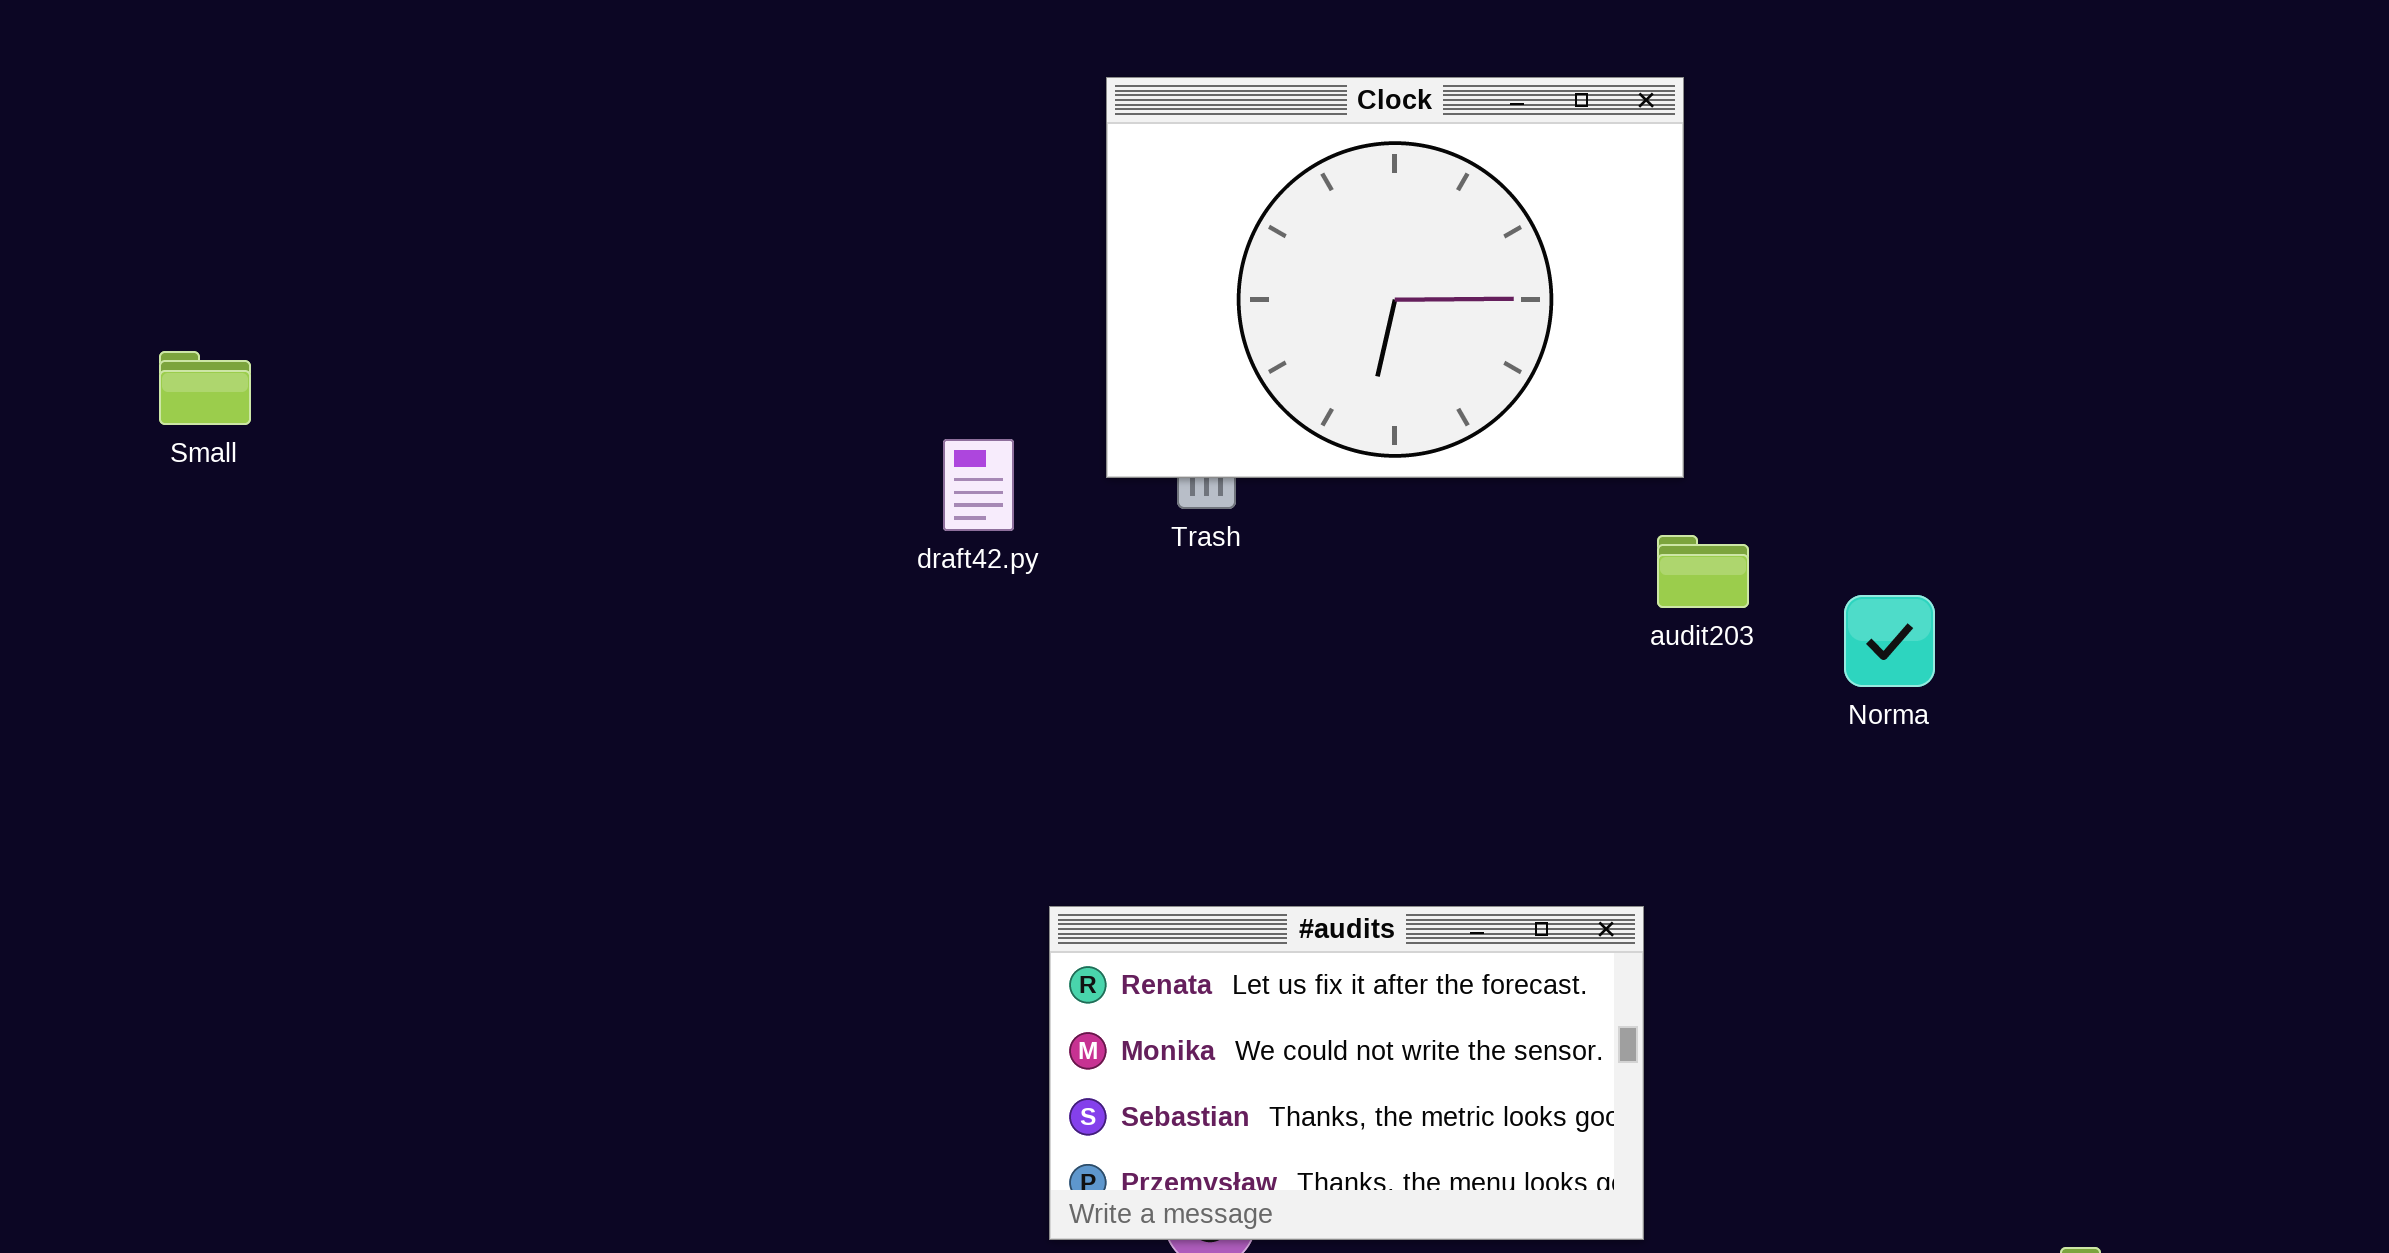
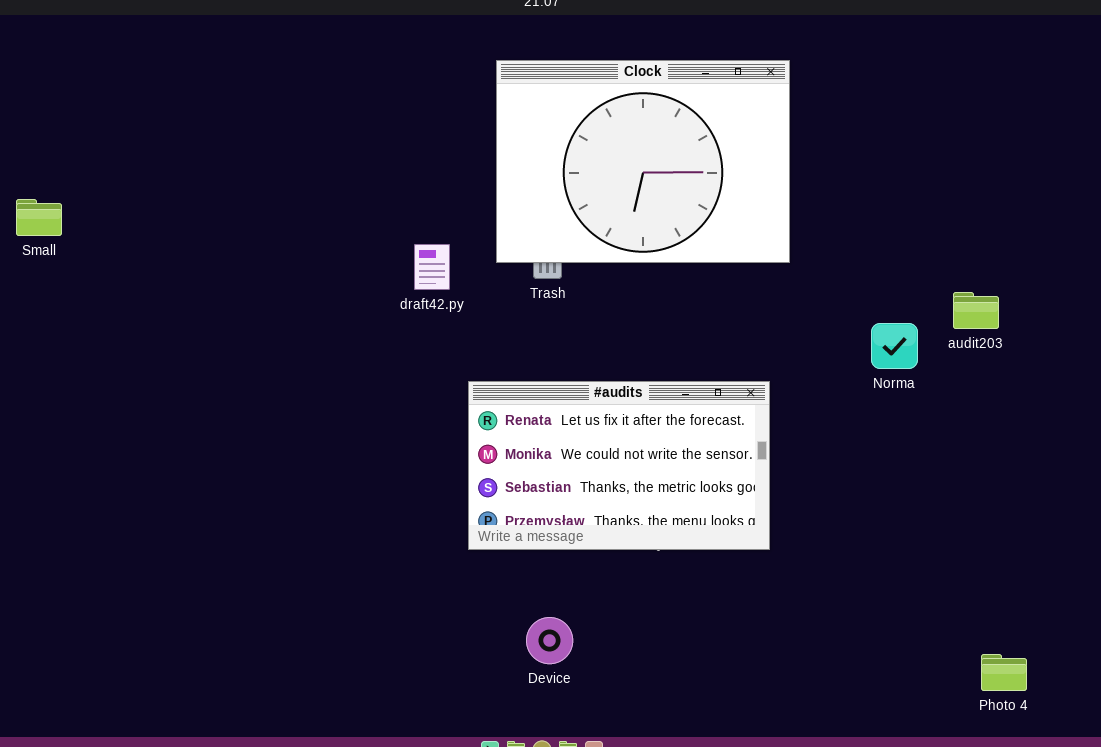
audit203: [1657,535,1749,608] -> [953,292,999,329], moved
#audits: [1049,906,1644,1240] -> [468,381,770,550], moved

